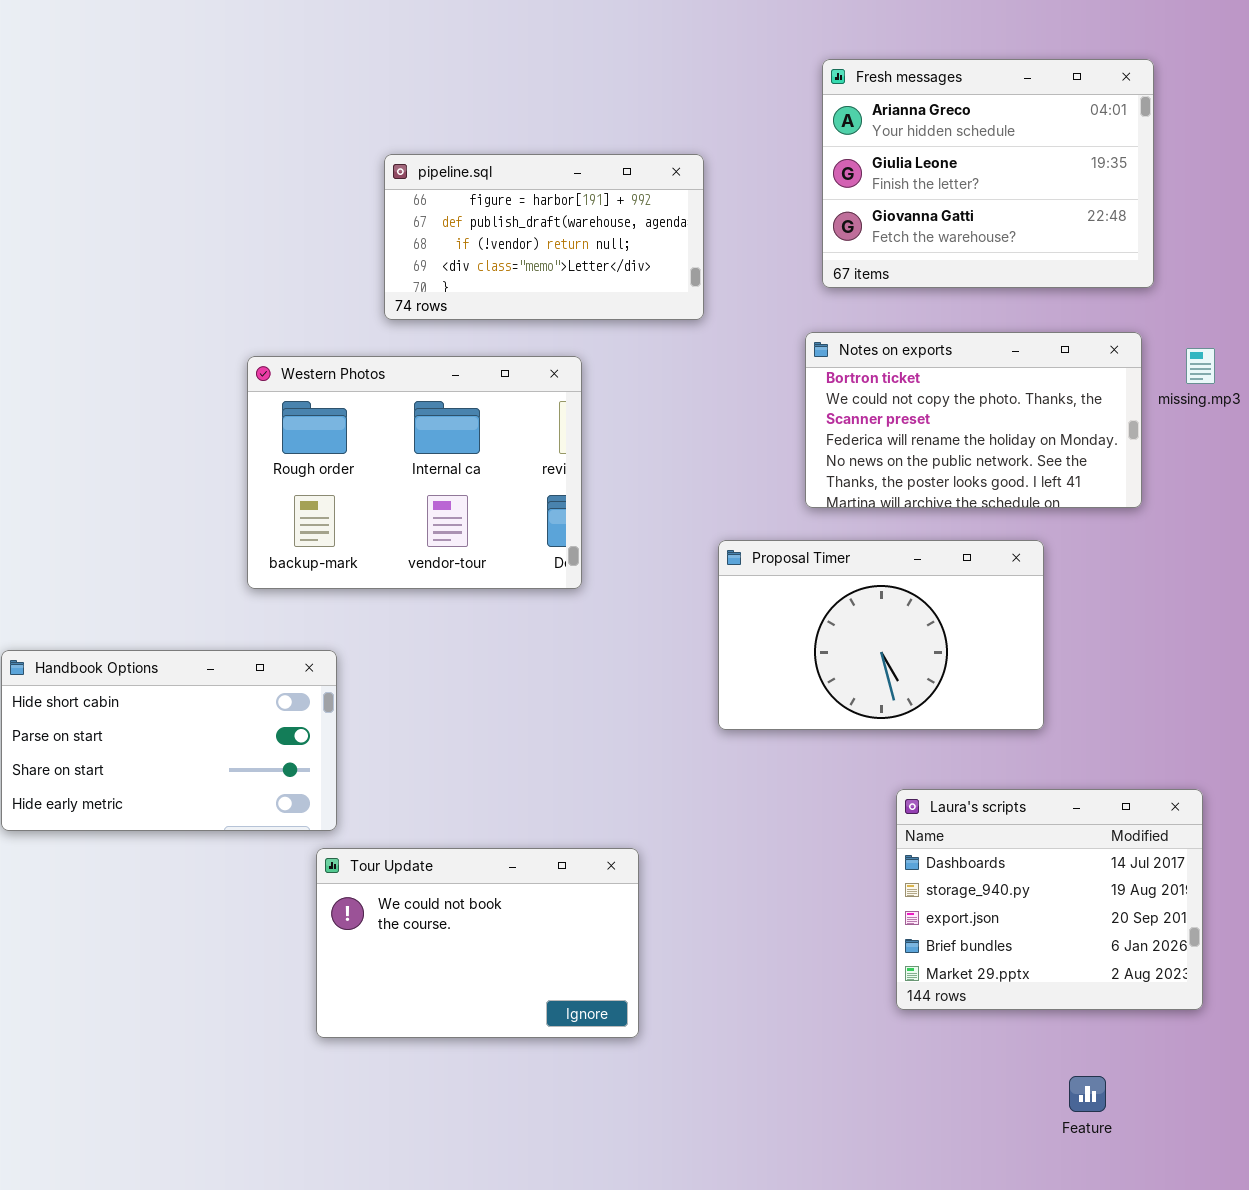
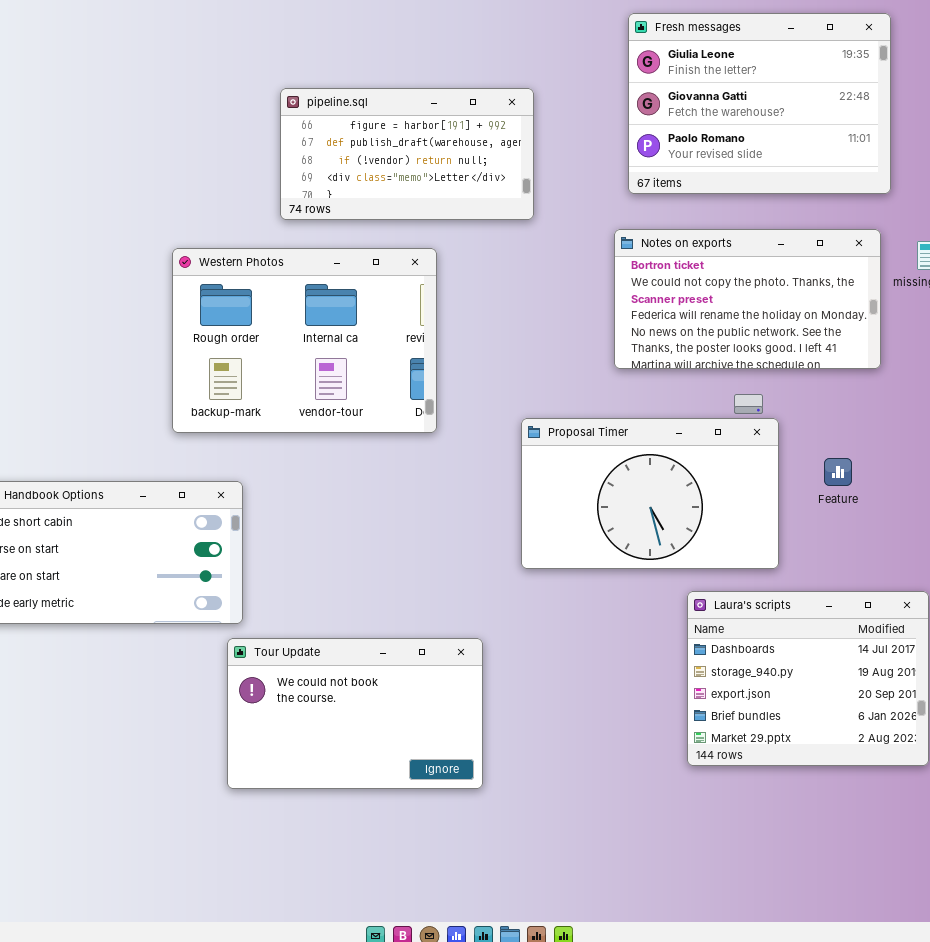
Fresh messages: [822,59,1154,288] -> [628,13,891,194], scrolled down 1 row
Proposal Timer: [718,540,1044,730] -> [521,418,779,569], moved
Feature: [1069,1076,1106,1112] -> [824,458,852,486], moved

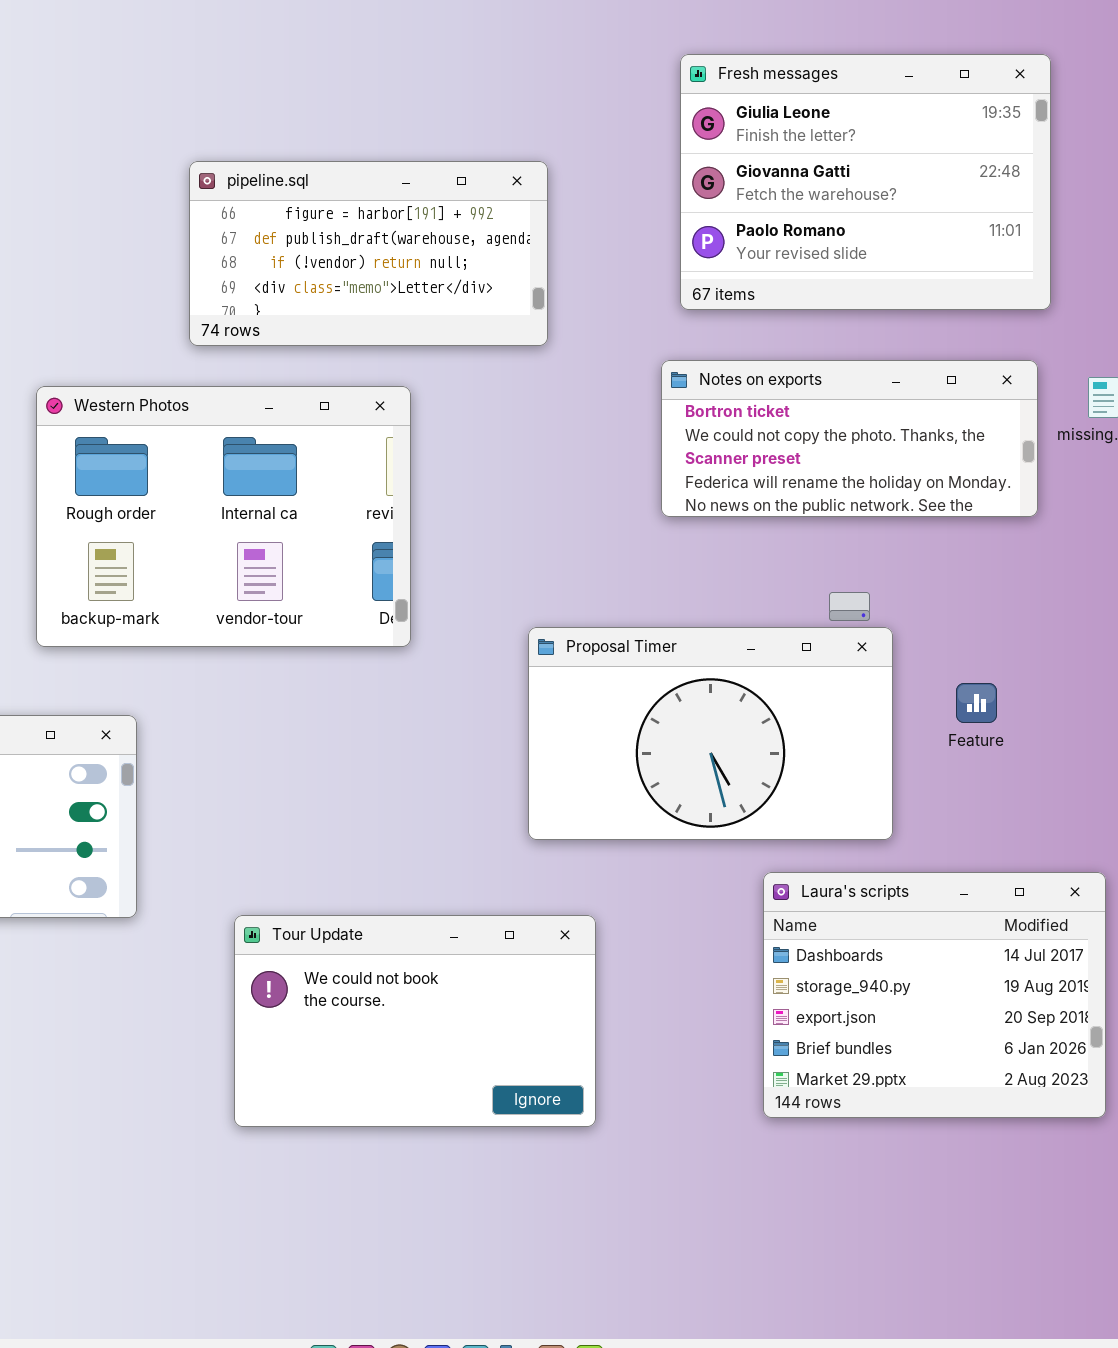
Notes on exports: [614,229,881,369] -> [661,360,1038,517], resized
Tour Update: [227,638,483,789] -> [234,915,596,1127], moved

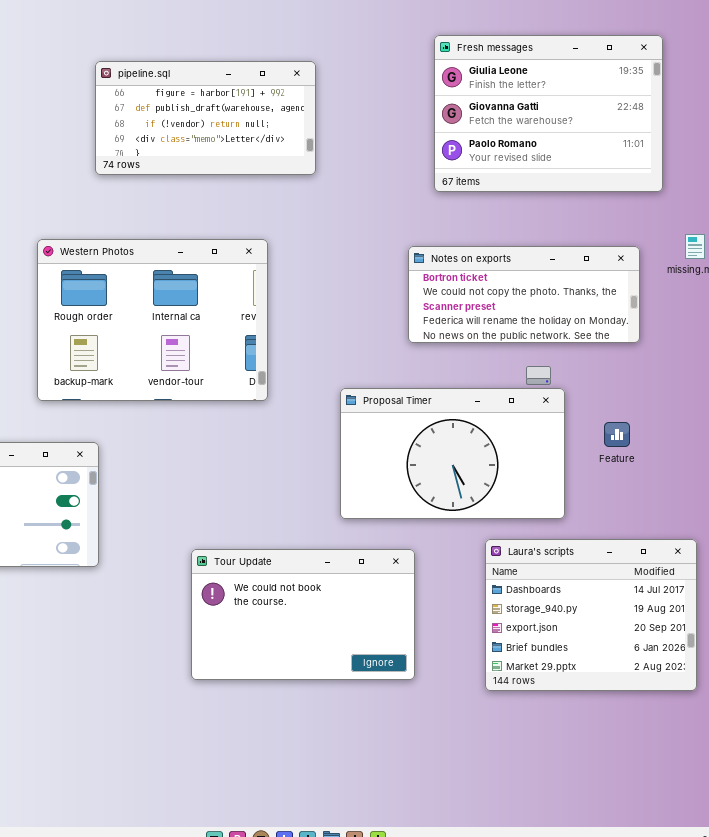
pipeline.sql: [189,161,548,346] -> [95,61,316,175], moved
Notes on exports: [661,360,1038,517] -> [408,246,640,343], moved
Tour Update: [234,915,596,1127] -> [191,549,415,680], moved

